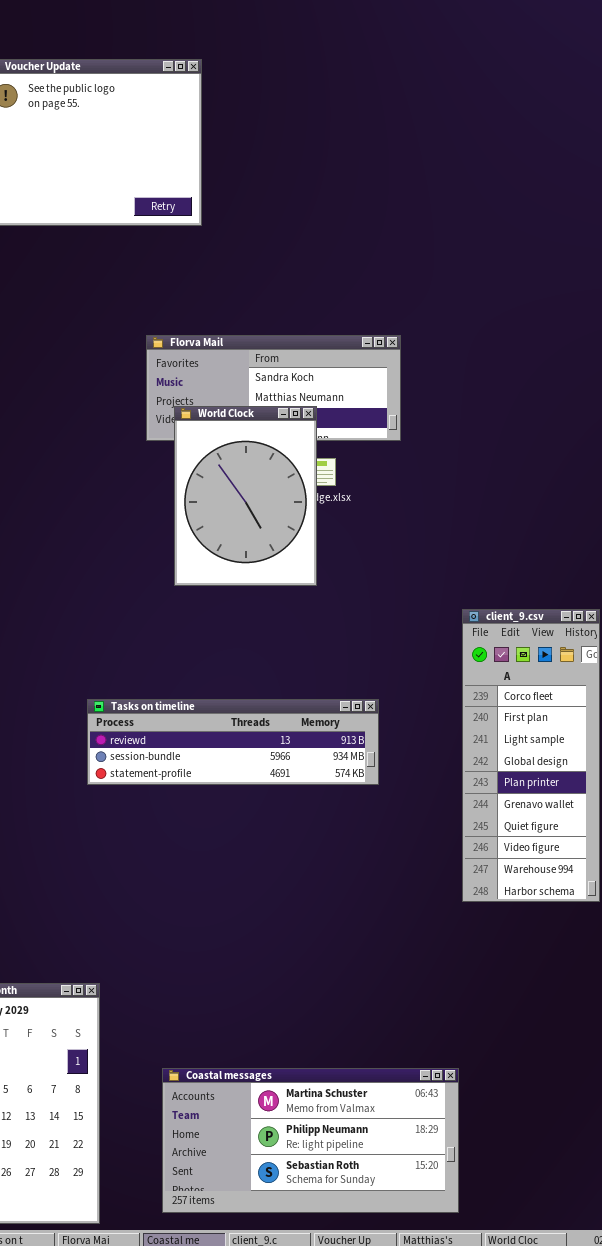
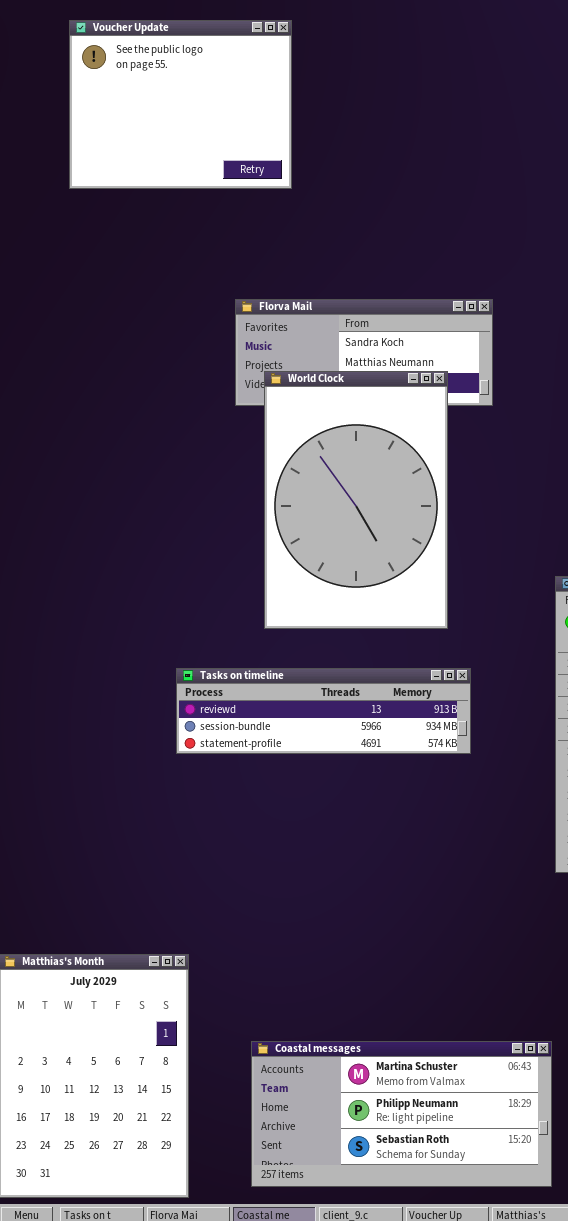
World Clock: [174,406,317,586] -> [264,371,448,629], resized

